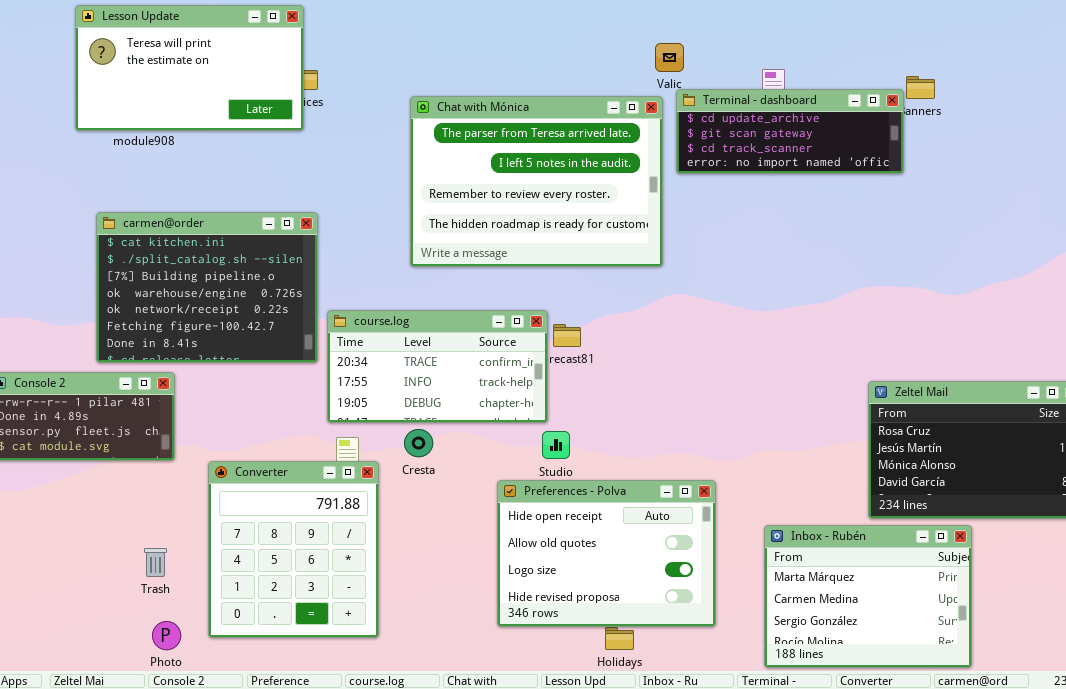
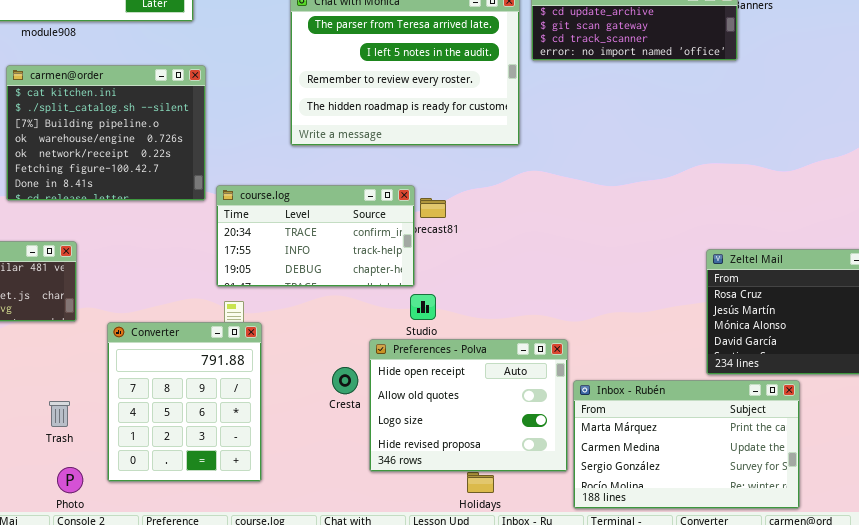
carmen@order: [96,212,318,363] -> [6,65,206,201], moved
Cresta: [404,429,433,457] -> [332,367,358,394], moved
Inbox - Rubén: [764,525,972,668] -> [573,380,800,509], resized

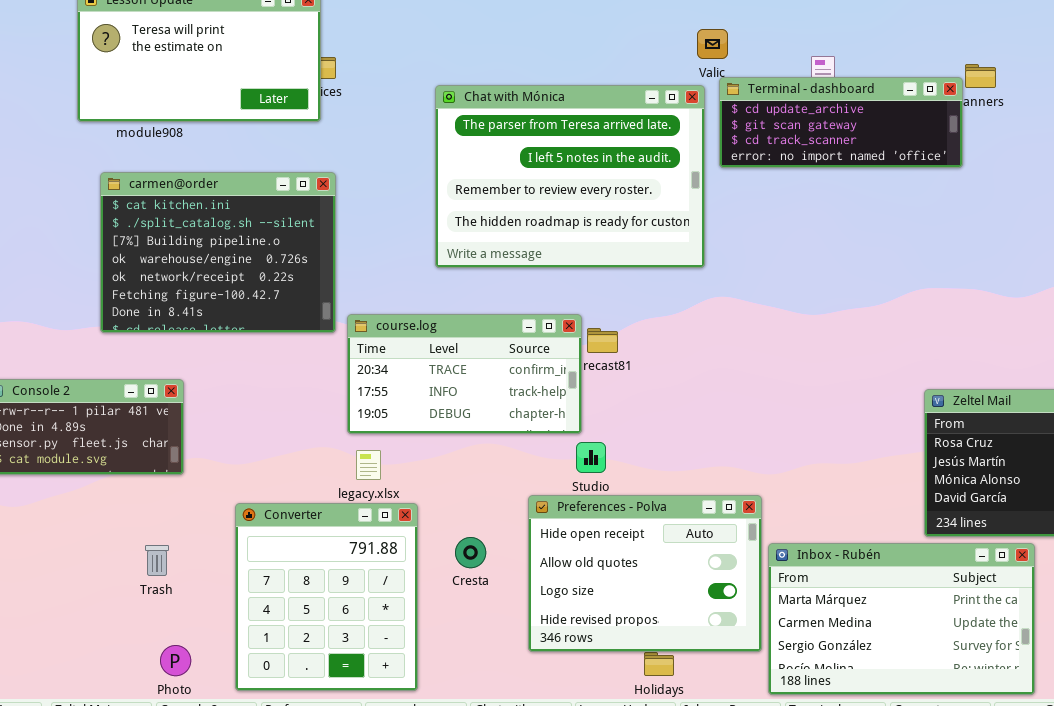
Converter: [107,322,262,482] -> [235,503,418,691], moved
Cresta: [332,367,358,394] -> [455,537,486,568], moved
Trash: [49,401,70,427] -> [145,545,169,576], moved

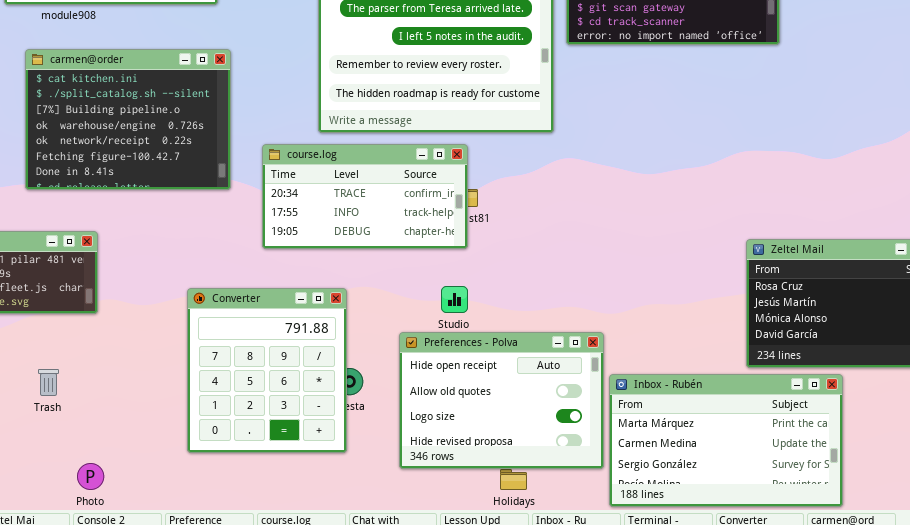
course.log: [347,314,582,434] -> [262,144,468,249], moved
Converter: [235,503,418,691] -> [187,288,347,453], moved
Trash: [145,545,169,576] -> [38,369,59,396], moved

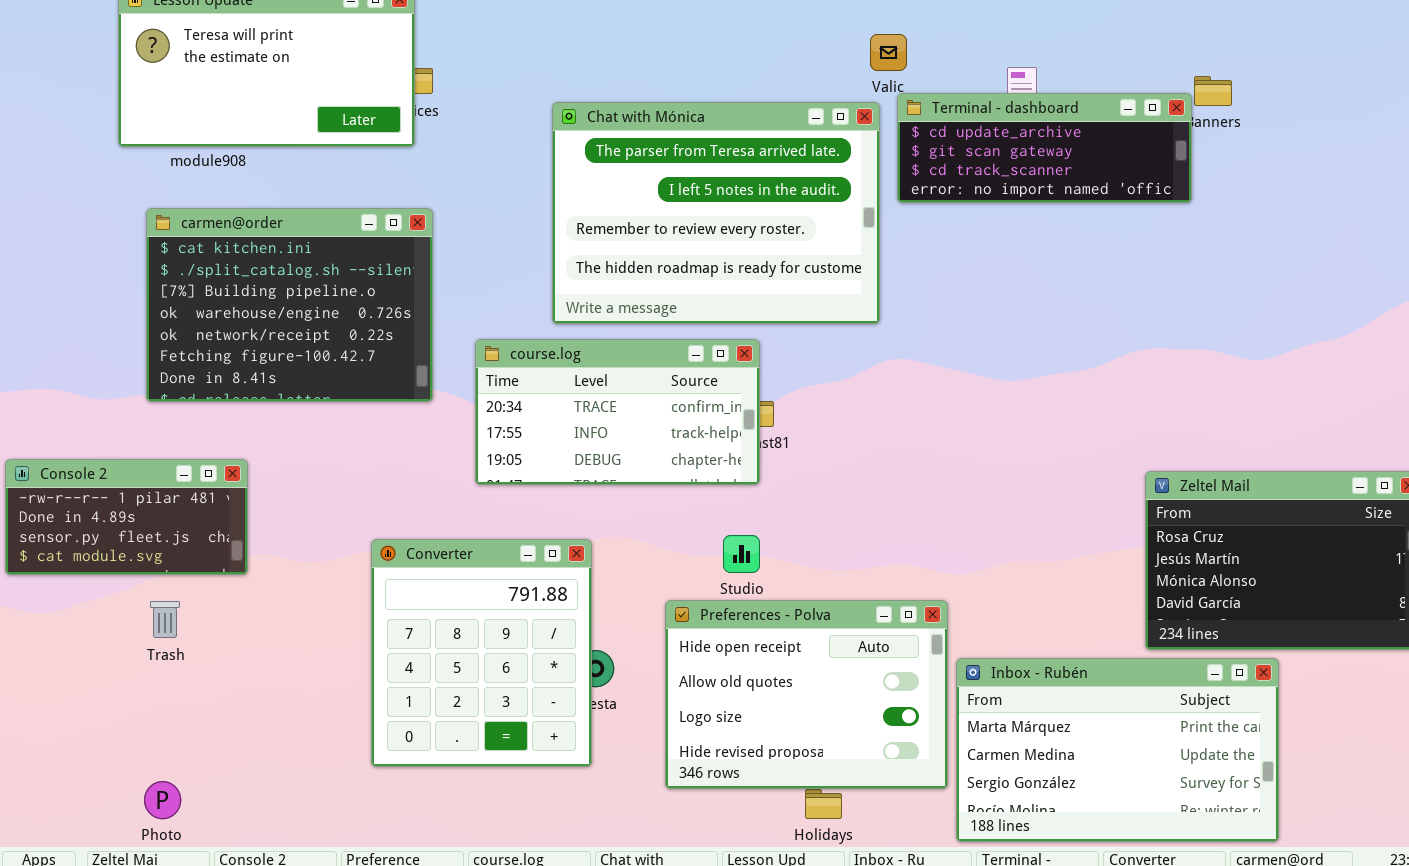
Trash: [38,369,59,396] -> [150,601,180,638], moved
Photo: [77,463,104,490] -> [144,781,181,819], moved

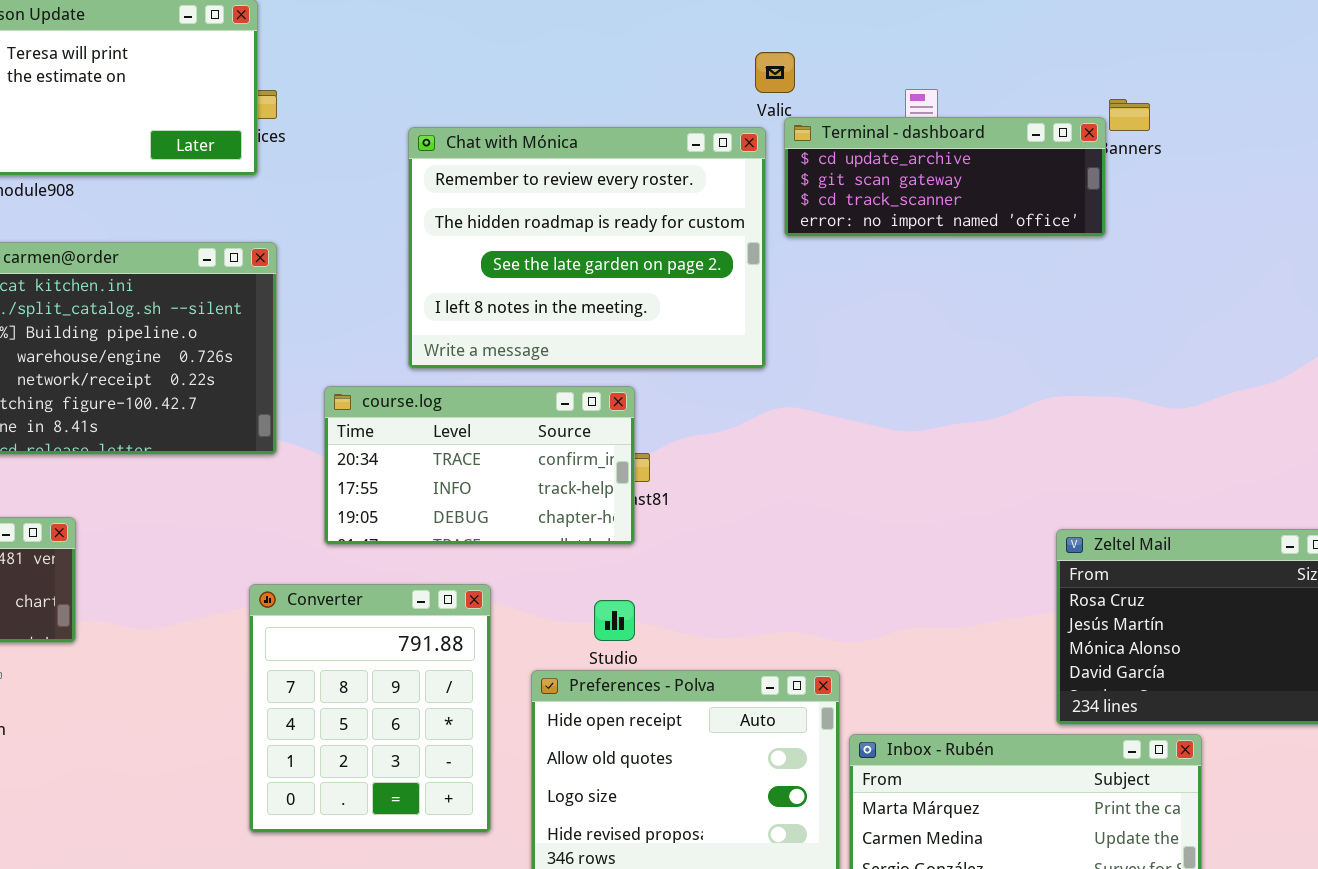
Chat with Mónica: [552,102,880,324] -> [408,127,766,369], scrolled down 2 rows
Converter: [371,539,592,767] -> [249,584,491,833], moved

